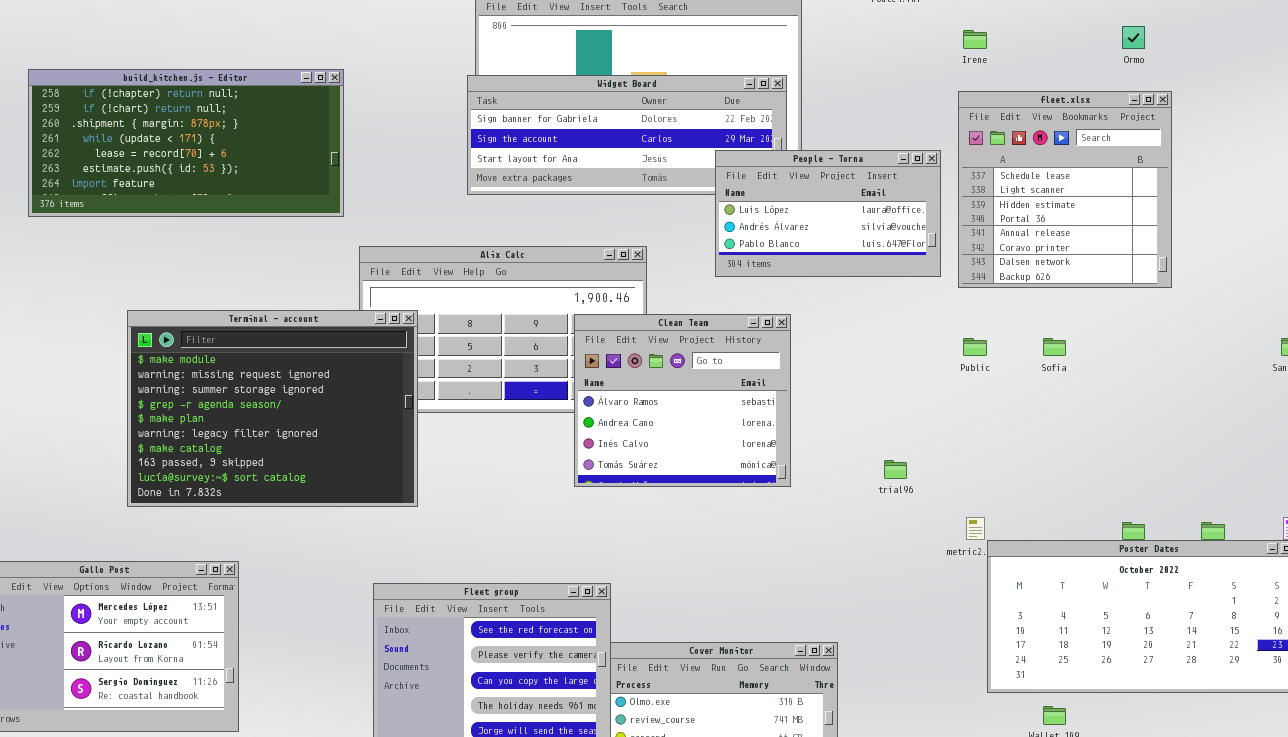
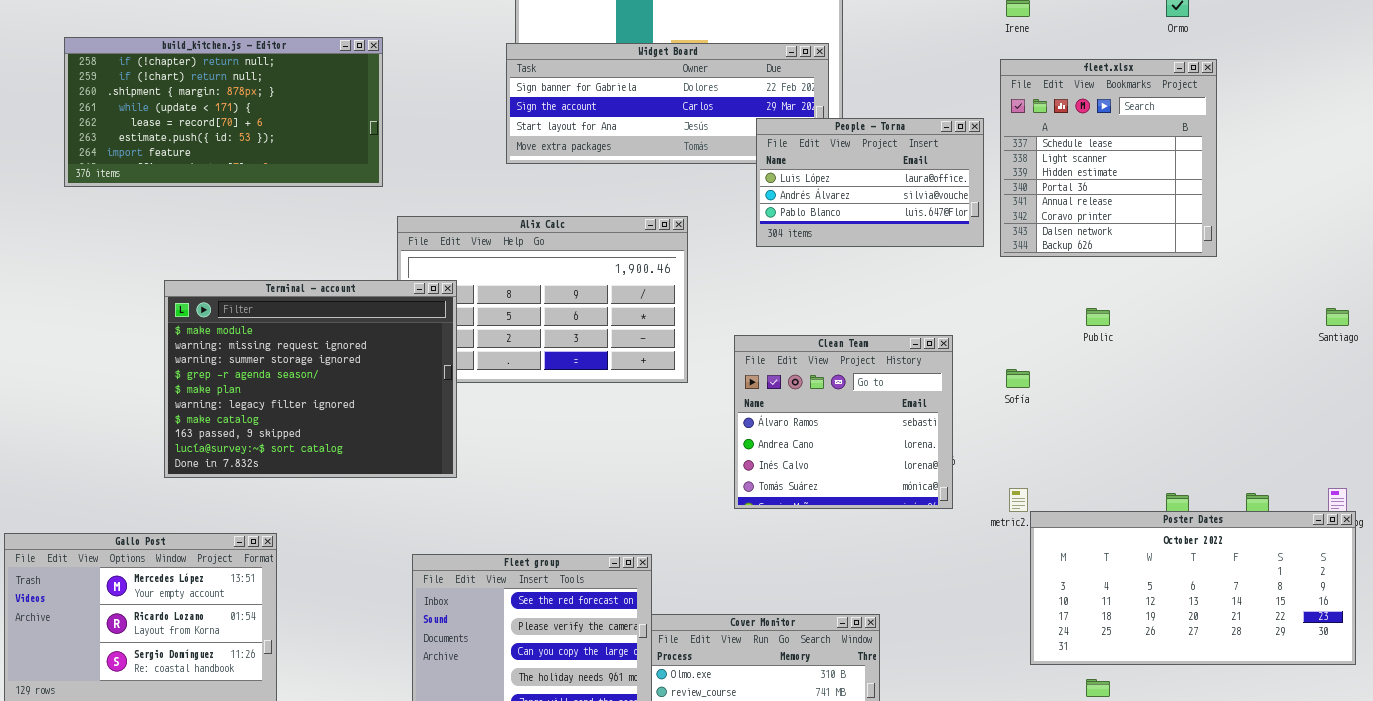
Clean Team: [574,314,791,487] -> [734,335,953,509], moved
Public: [963,338,987,356] -> [1086,308,1110,326], moved
Sofía: [1043,338,1066,356] -> [1006,369,1030,388], moved

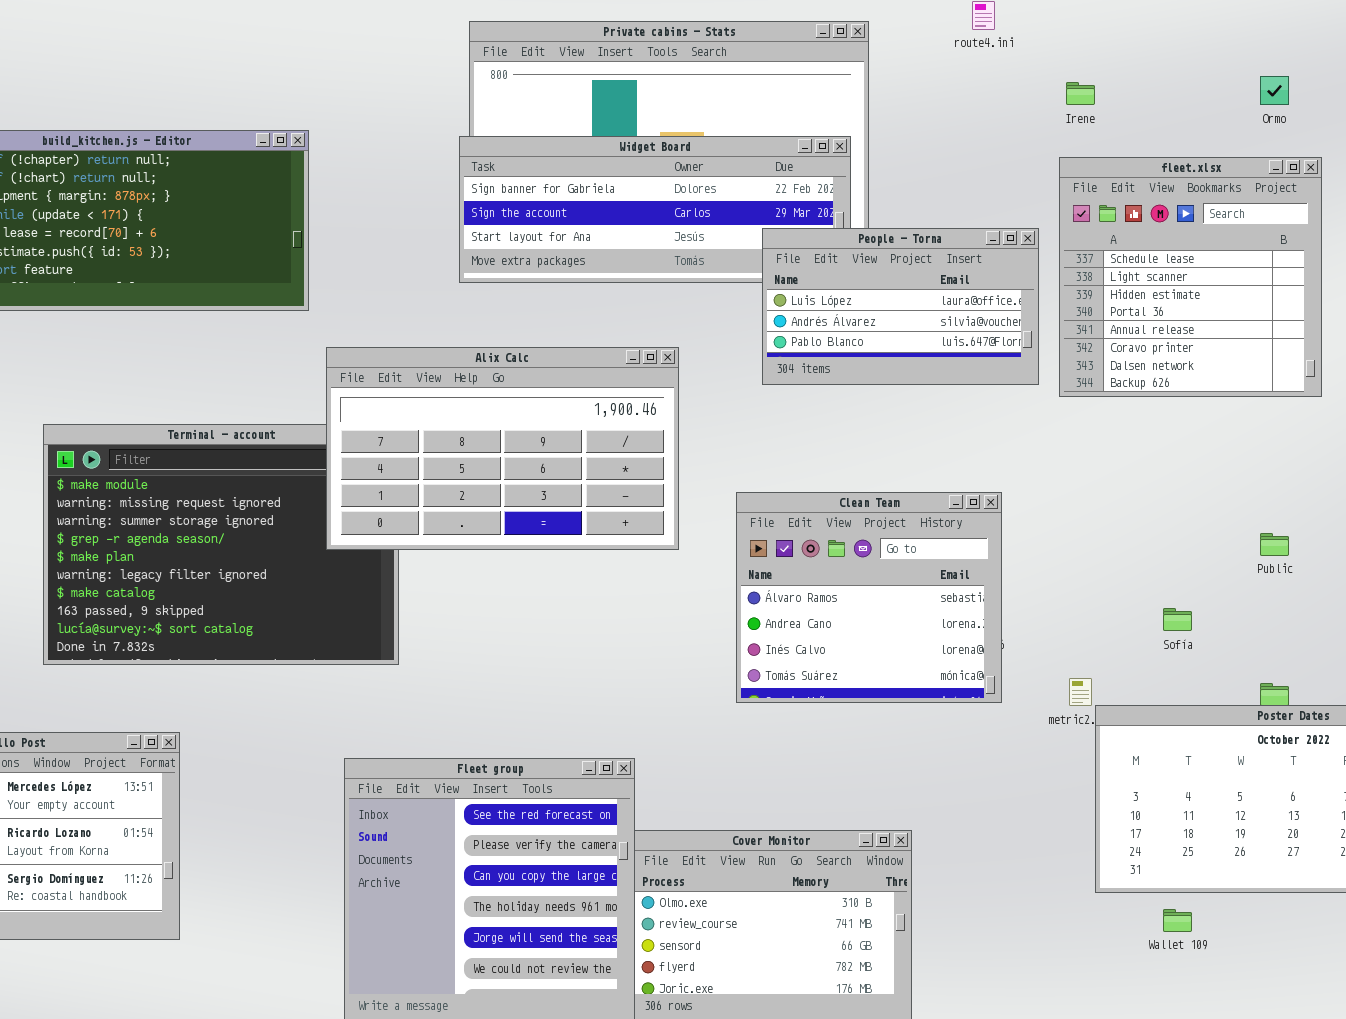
Alix Calc: [397,216,688,383] -> [326,347,679,550], raised
Public: [1086,308,1110,326] -> [1260,533,1289,556], moved
Sofía: [1006,369,1030,388] -> [1163,608,1192,631], moved

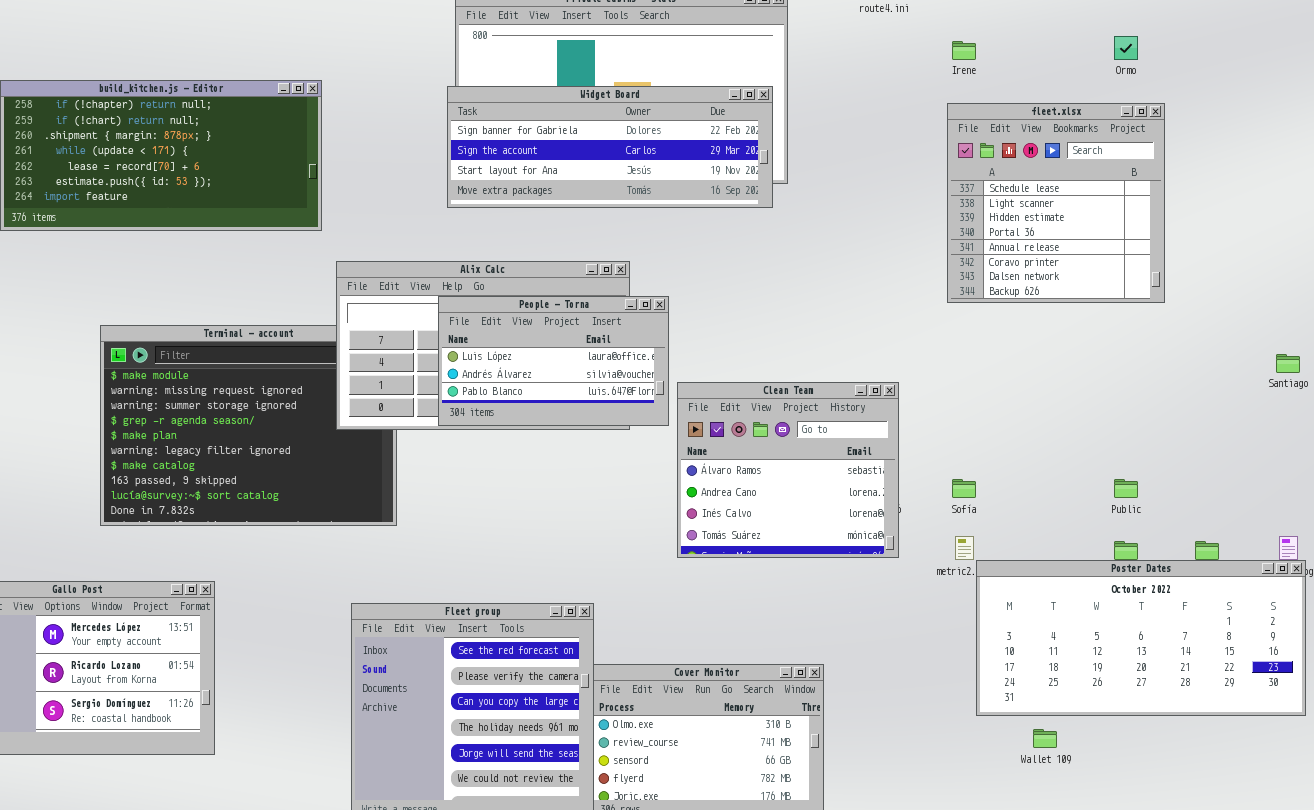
People - Torna: [762,228,1039,385] -> [438,296,669,426], moved
Public: [1260,533,1289,556] -> [1114,479,1138,498], moved
Sofía: [1163,608,1192,631] -> [952,479,976,498], moved

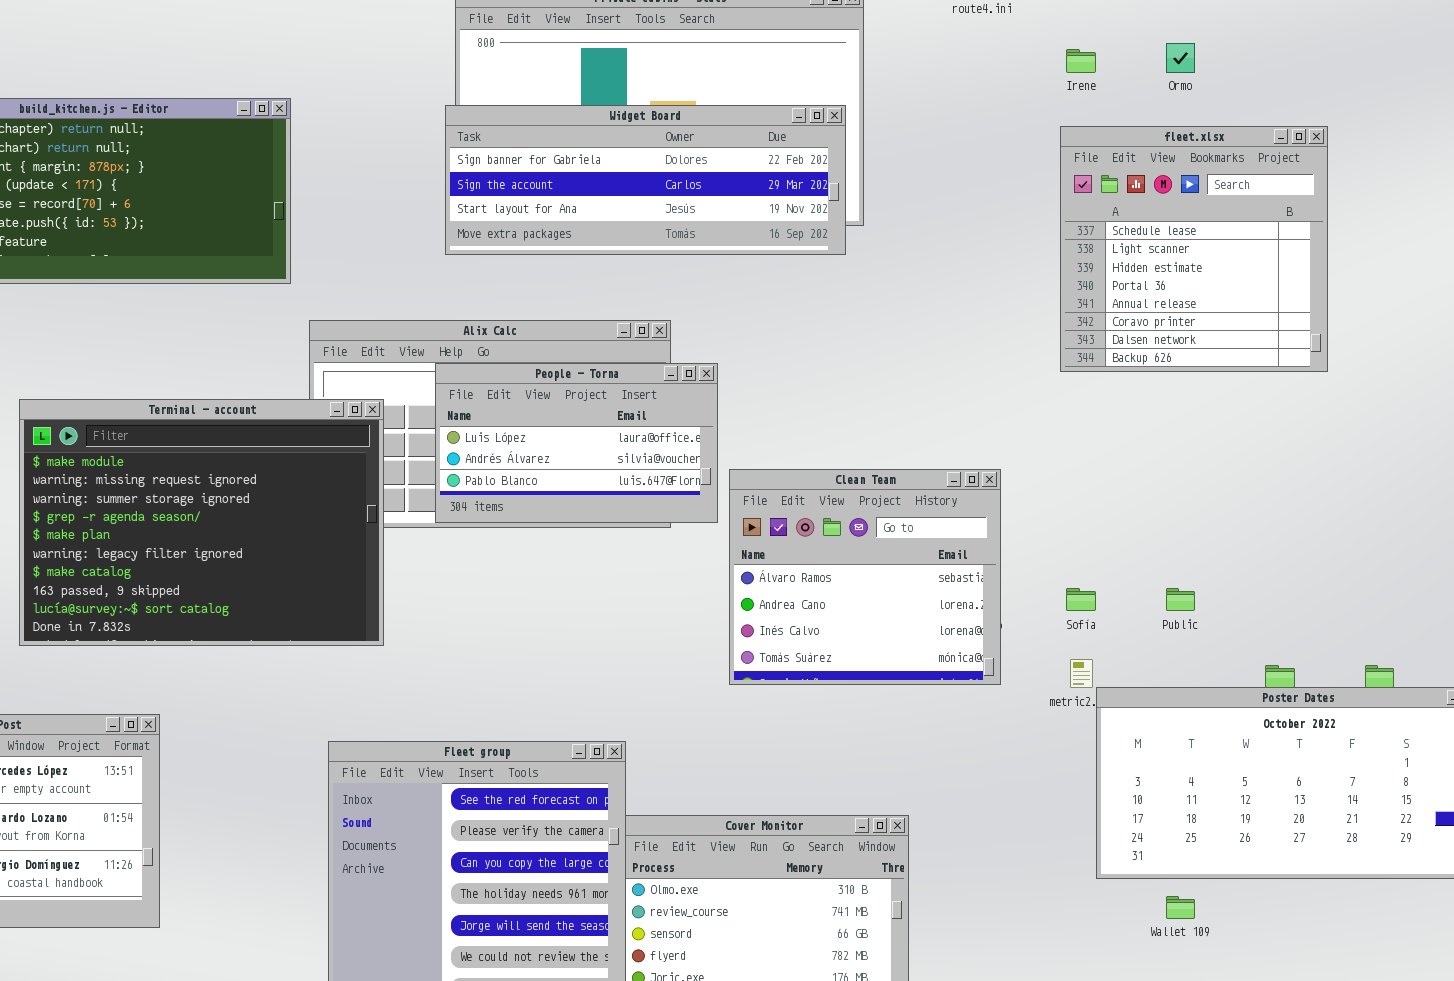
Ormo: [1114,36,1138,60] -> [1166,43,1195,73], moved
Terminal - account: [100,325,397,526] -> [19,399,384,646], raised
Public: [1114,479,1138,498] -> [1166,588,1195,611], moved

